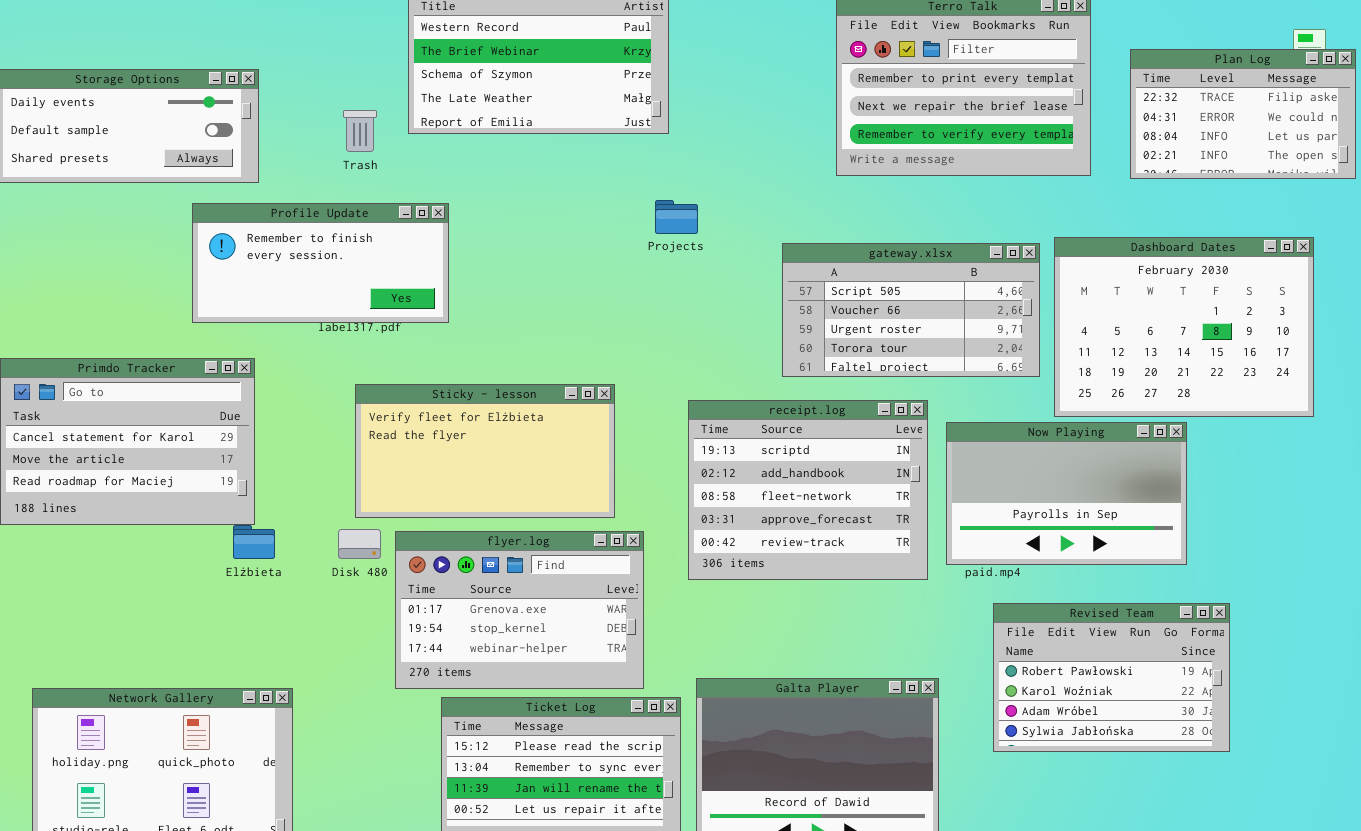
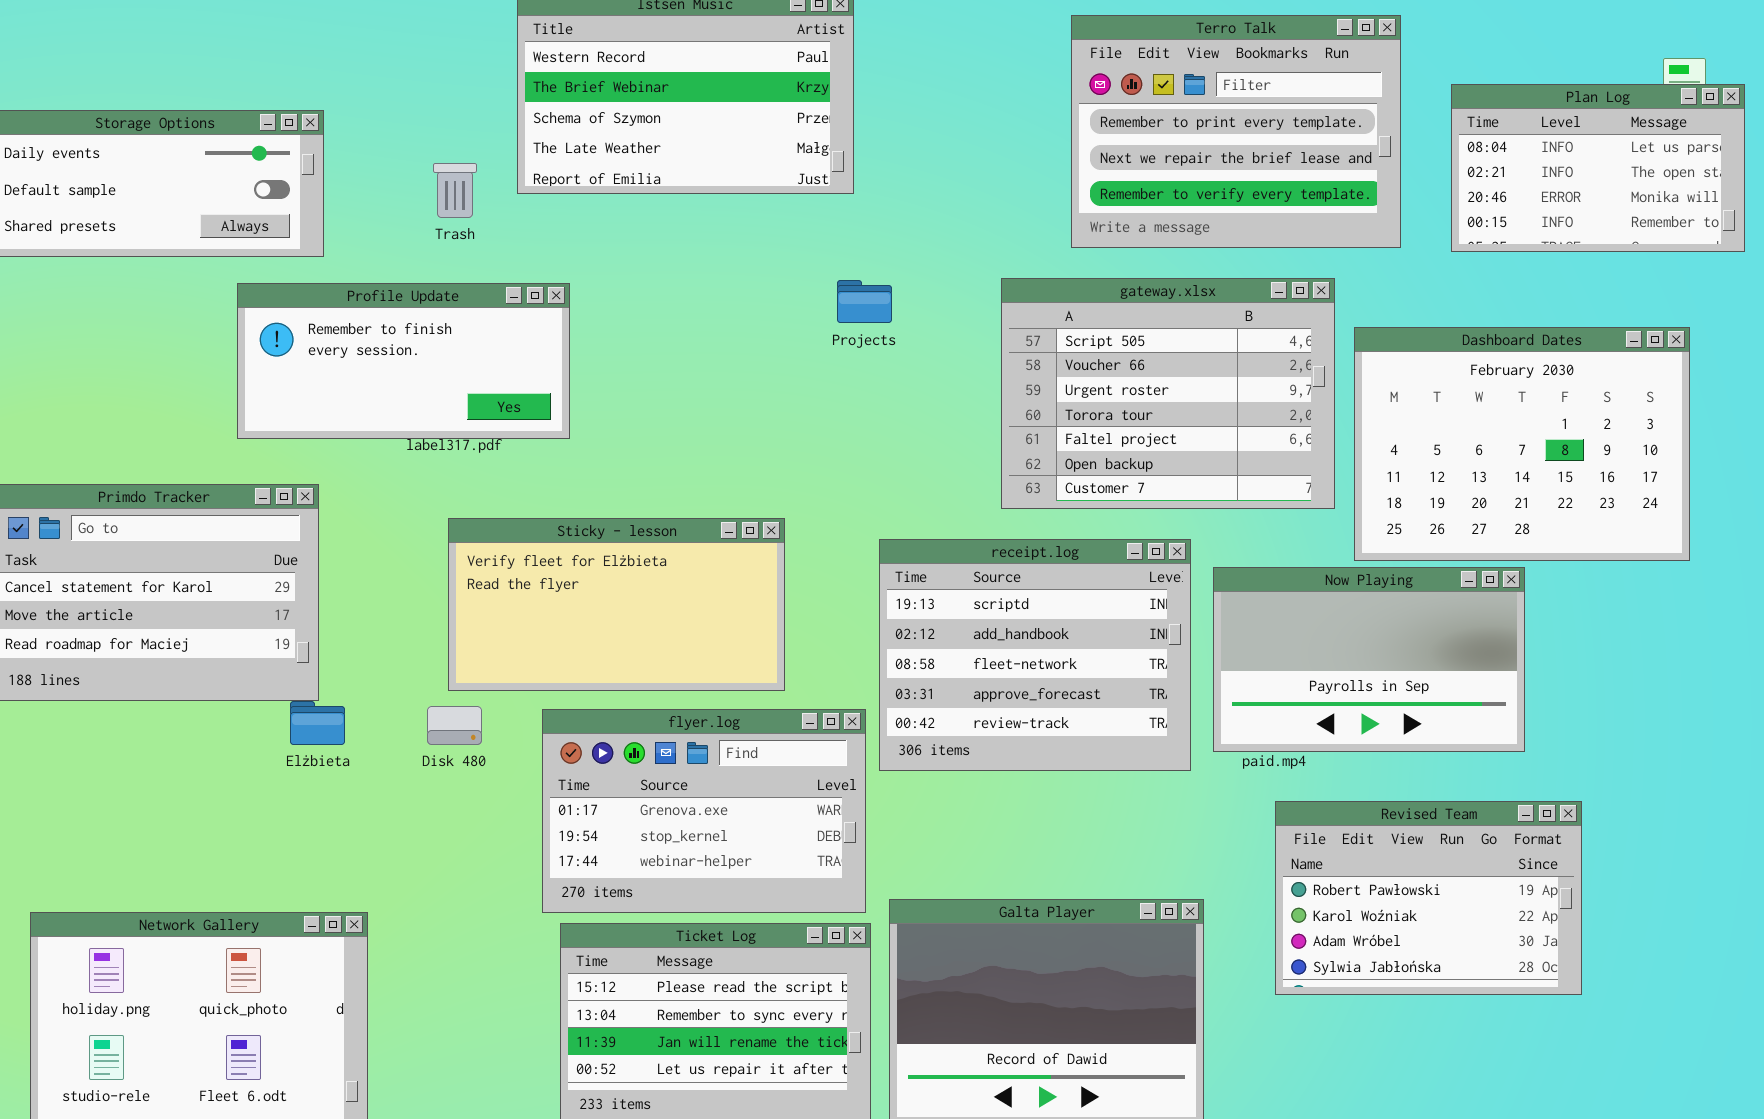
Plan Log: [1130,49,1356,179] -> [1451,84,1745,252], scrolled down 2 rows
gateway.xlsx: [782,243,1040,377] -> [1001,278,1335,509], resized
flyer.log: [395,531,644,689] -> [542,709,866,913], moved

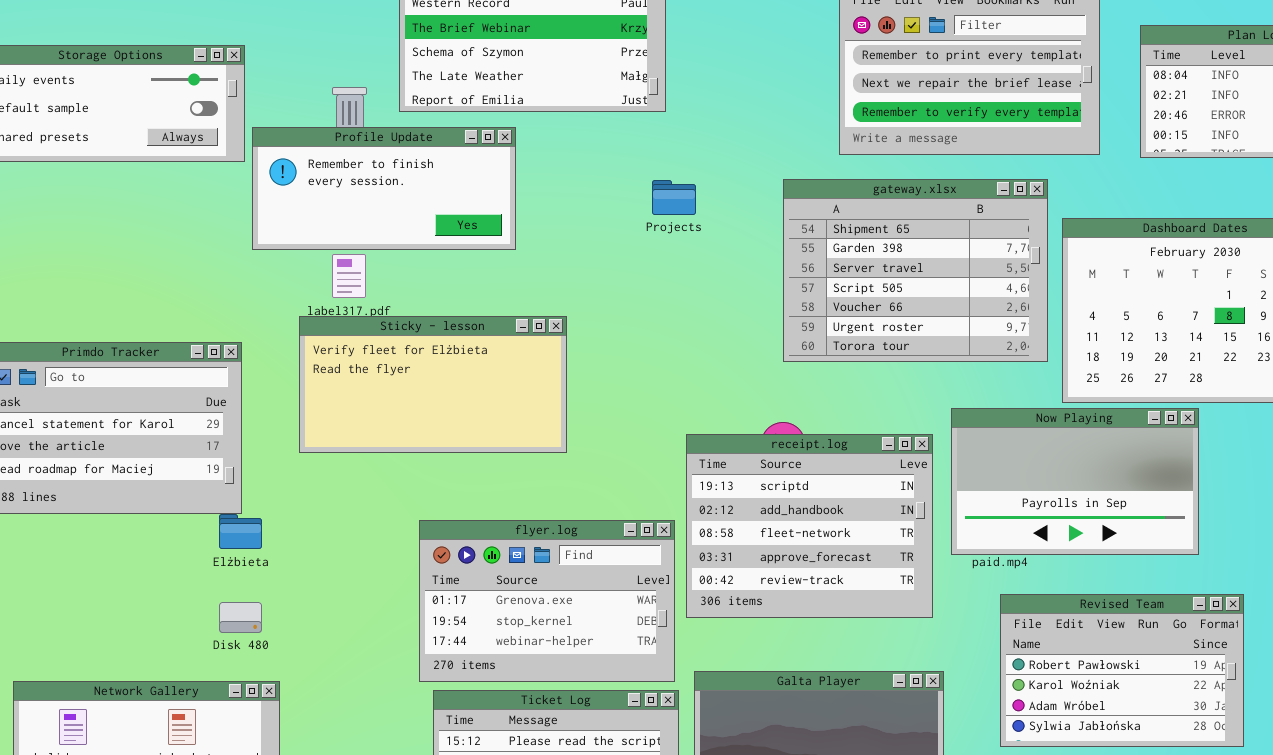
gateway.xlsx: [1001,278,1335,509] -> [783,179,1048,362], scrolled up 3 rows
Profile Update: [237,283,570,439] -> [252,127,516,250], moved
Sticky - lesson: [448,518,785,691] -> [299,316,567,453], moved
receipt.log: [879,539,1191,771] -> [686,434,933,618], moved
Disk 480: [427,706,482,745] -> [219,602,262,633], moved

